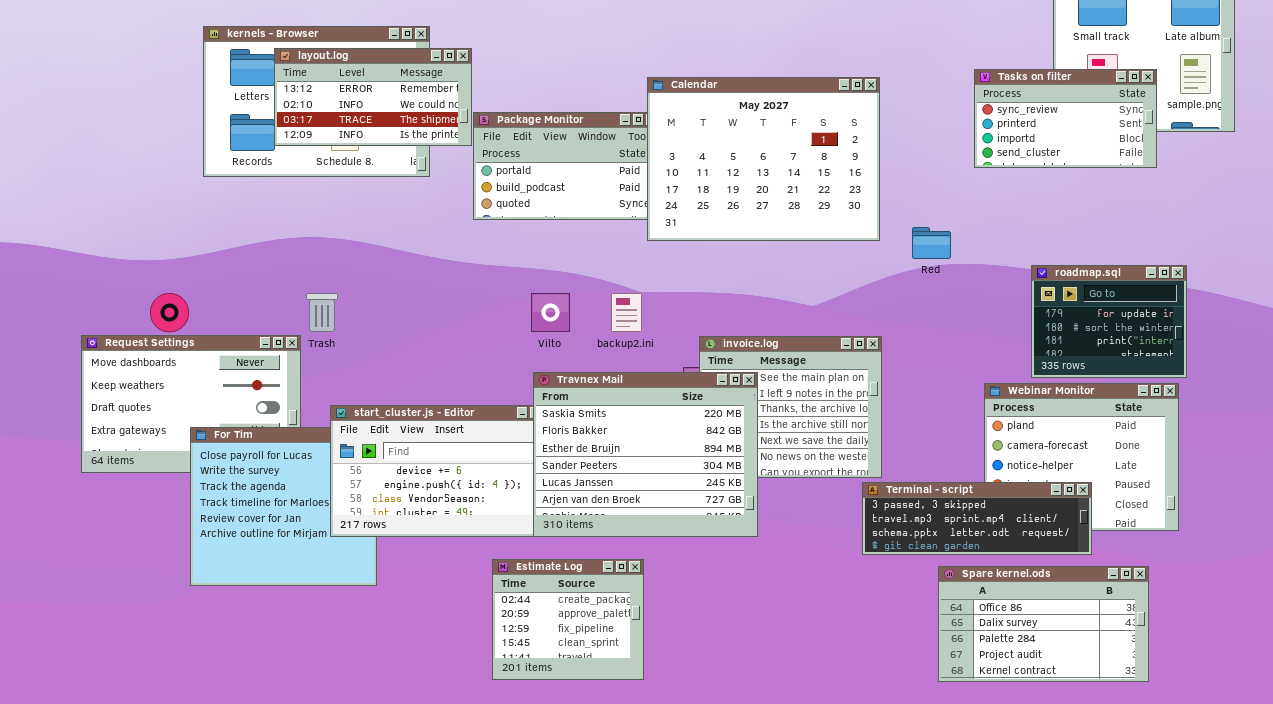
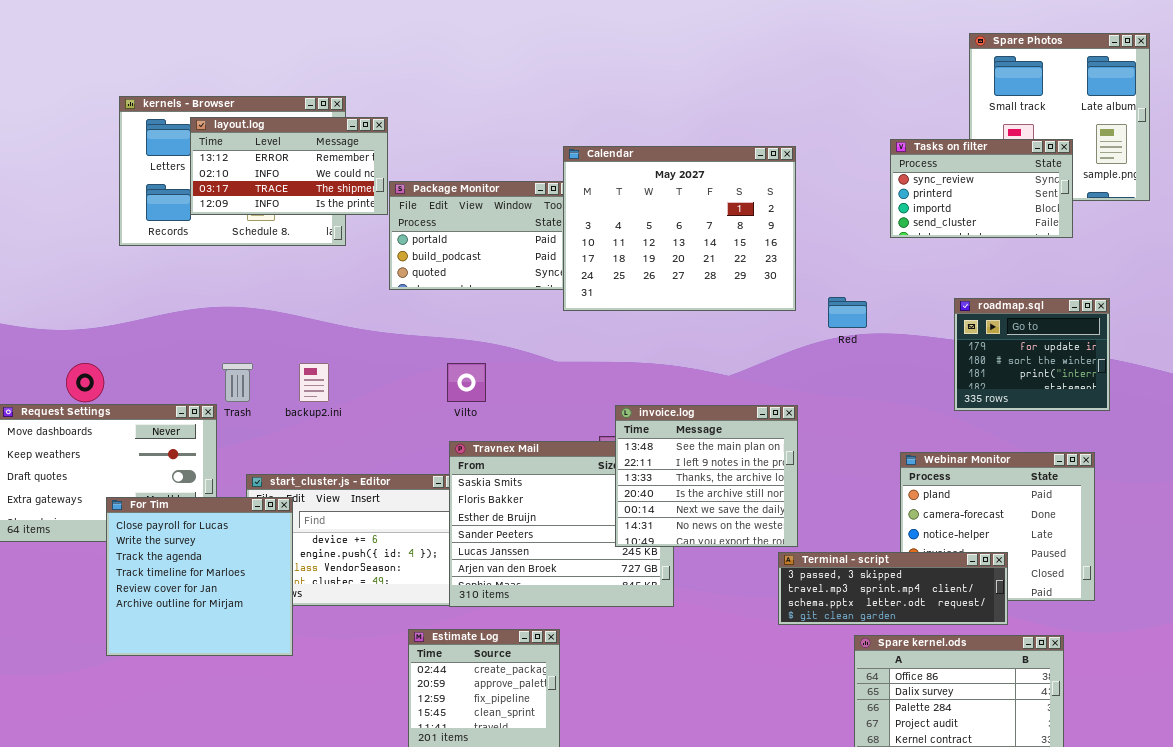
roadmap.sql: [1031,265,1187,378] -> [954,298,1110,411], moved
backup2.ini: [611,293,642,332] -> [299,363,329,402], moved
invoice.log: [699,336,882,478] -> [615,405,798,547], raised
For Tim: [190,427,377,586] -> [106,497,293,656], raised

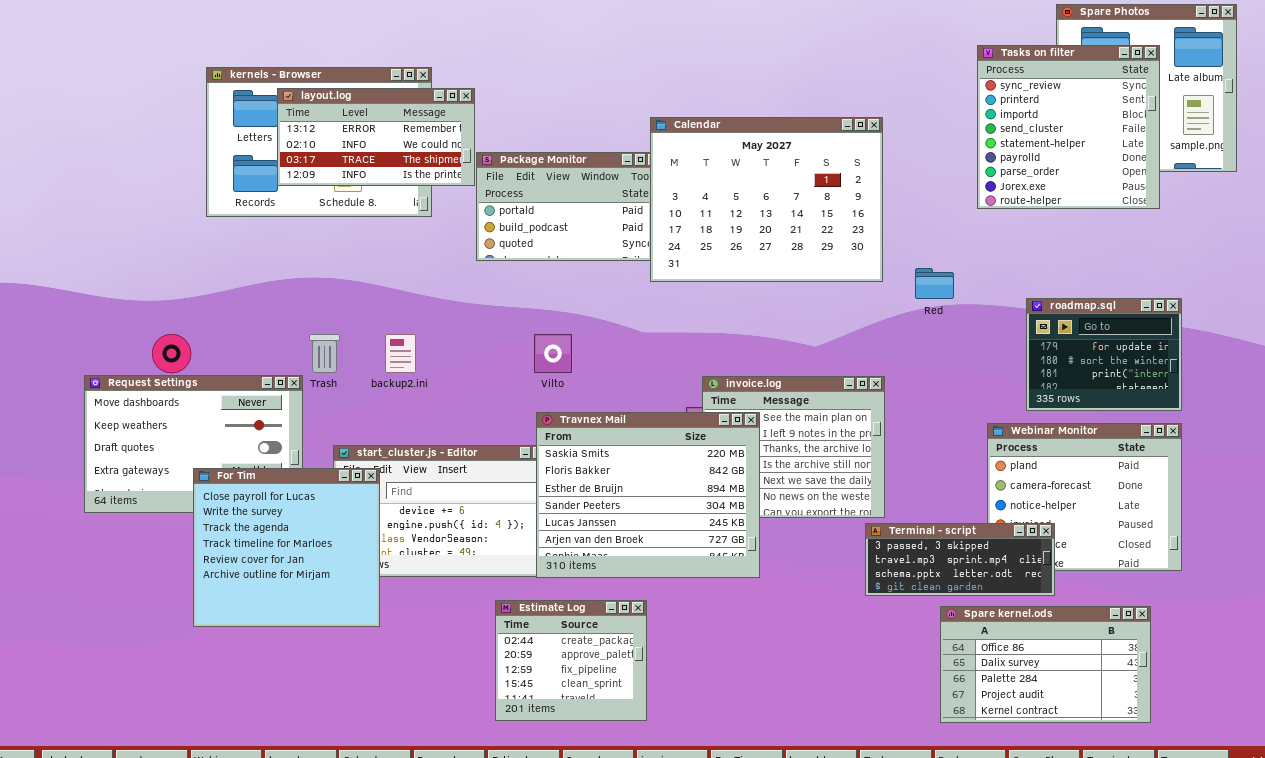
Tasks on filter: [890,139,1073,238] -> [977,45,1160,209], resized
roadmap.sql: [954,298,1110,411] -> [1026,298,1182,411], moved
Travnex Mail: [449,441,674,607] -> [536,412,760,578], raised
Terminal - script: [778,552,1008,625] -> [865,523,1055,596], resized

